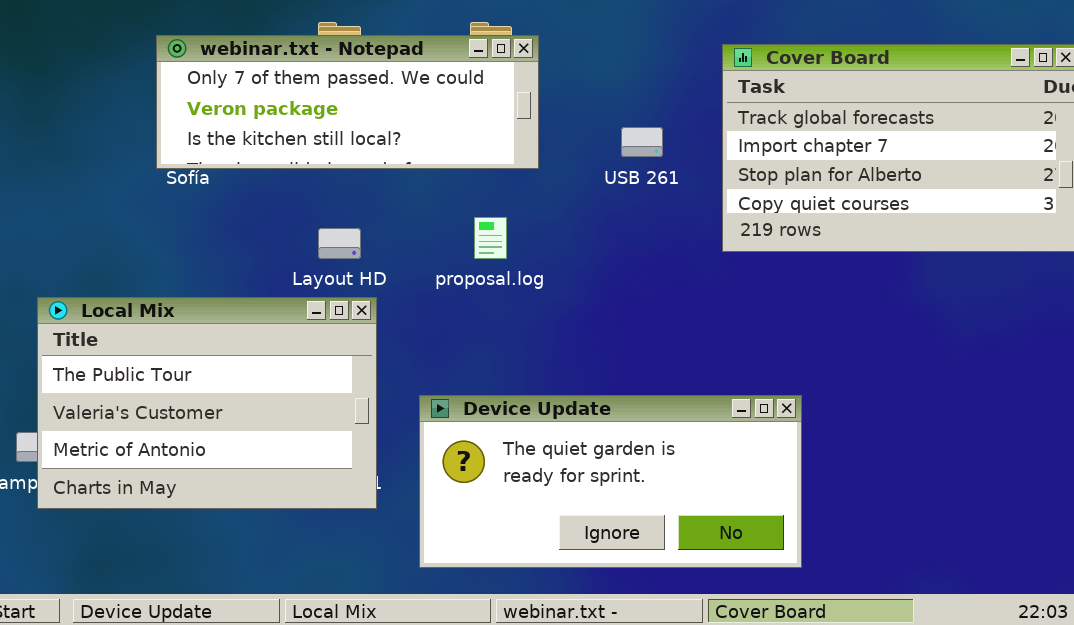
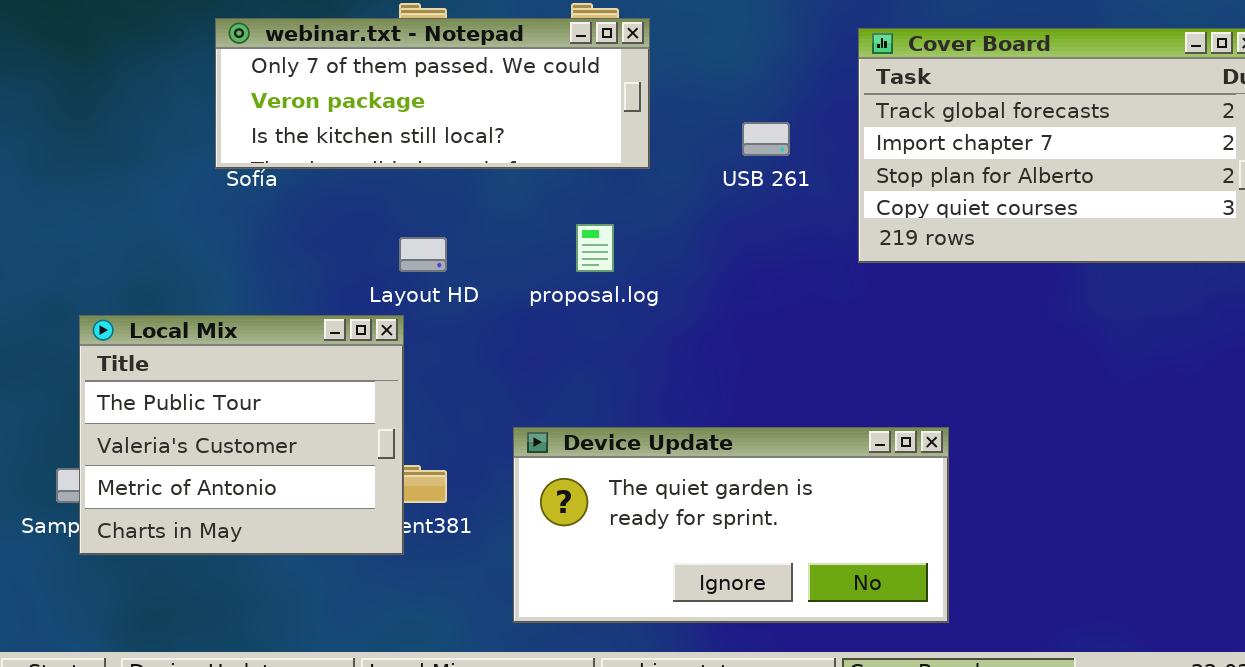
Local Mix: [37,297,377,509] -> [79,315,404,555], resized

